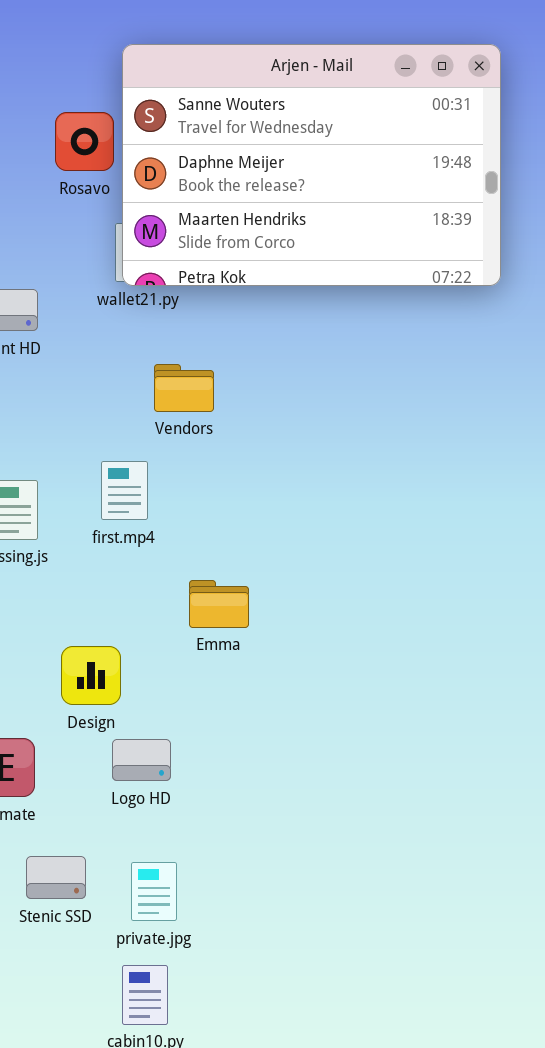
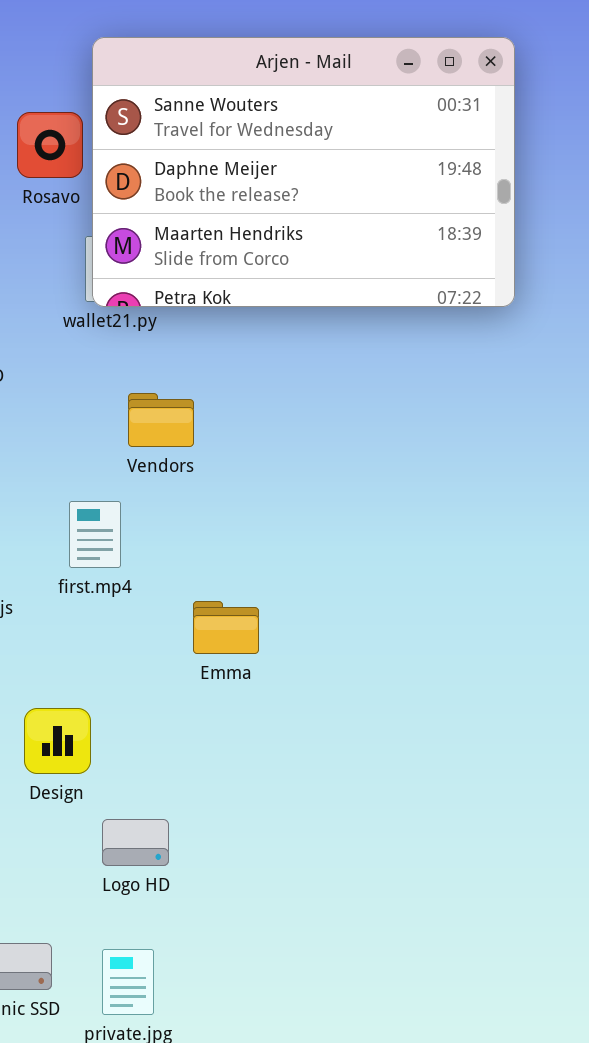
Emma: [189,580,249,628] -> [193,601,259,654], moved
Logo HD: [112,739,171,781] -> [102,819,169,866], moved

